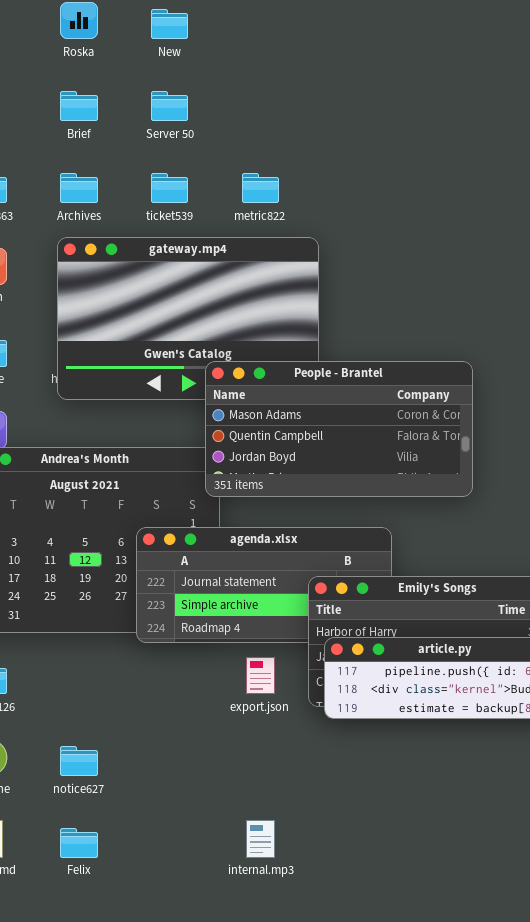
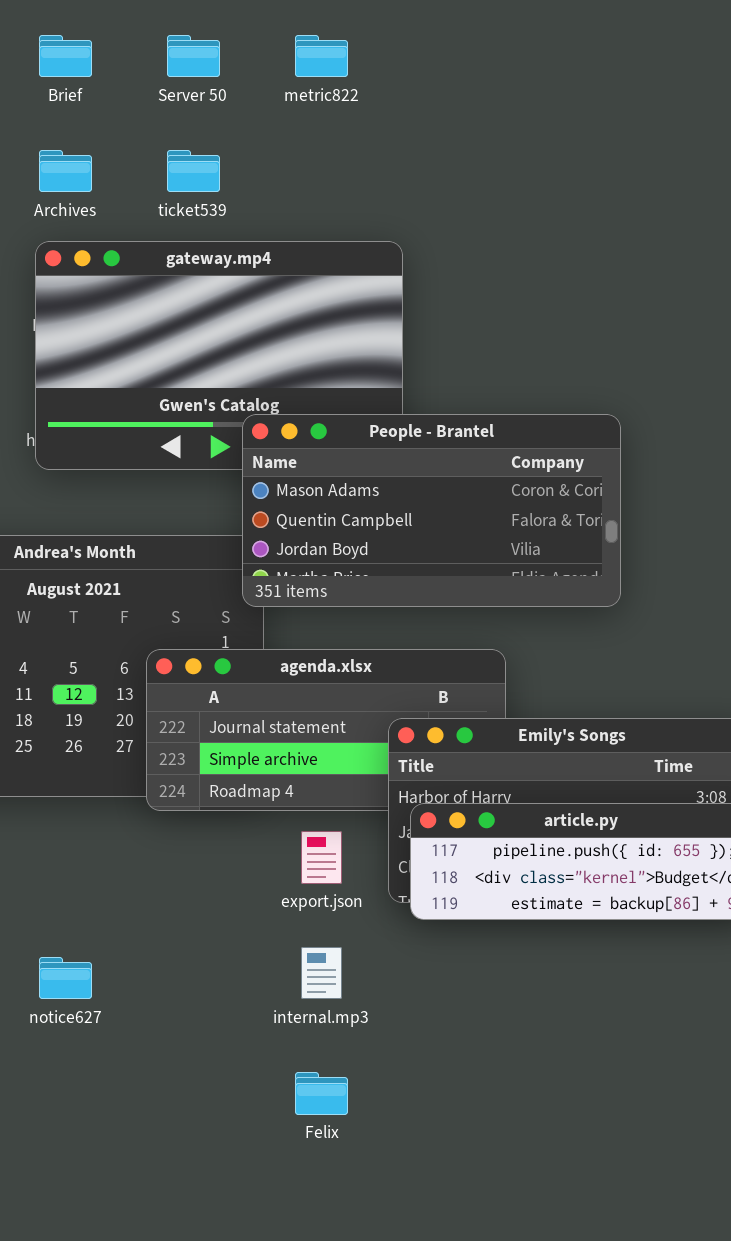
metric822: [242,173,279,203] -> [295,35,348,77], moved
internal.mp3: [246,820,275,858] -> [301,947,342,999], moved
Felix: [60,828,98,858] -> [295,1072,348,1115], moved

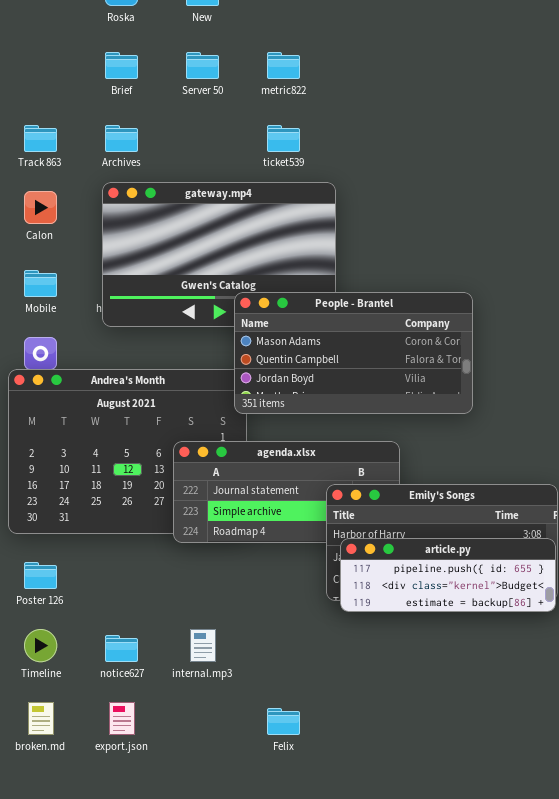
ticket539: [167,150,220,192] -> [267,125,300,152], moved
export.json: [301,831,342,884] -> [109,702,135,735], moved
internal.mp3: [301,947,342,999] -> [190,629,216,662], moved

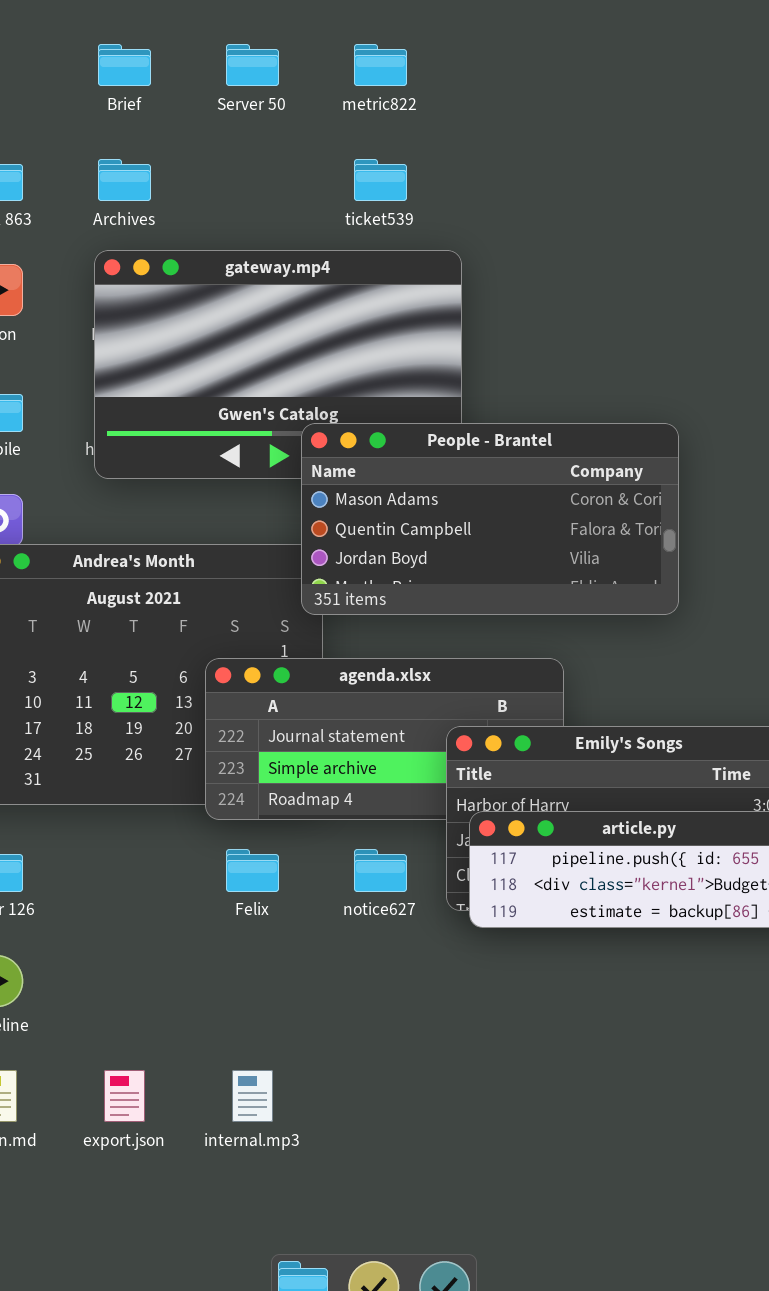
internal.mp3: [190,629,216,662] -> [232,1070,273,1122], moved
notice627: [105,635,138,662] -> [354,849,407,892], moved
Felix: [267,708,300,735] -> [226,849,279,892], moved

